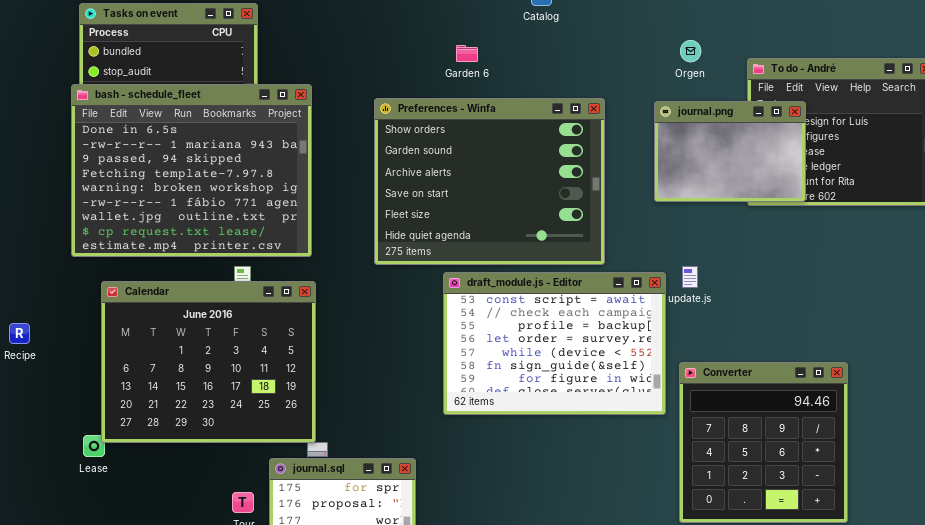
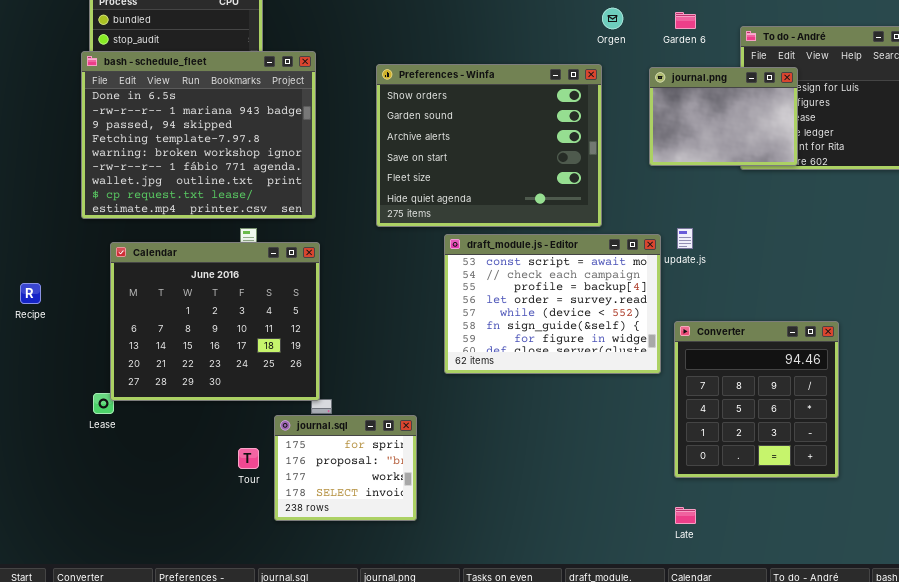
Orgen: [680,40,701,62] -> [602,8,623,29], moved
Garden 6: [456,45,478,62] -> [675,12,696,29], moved

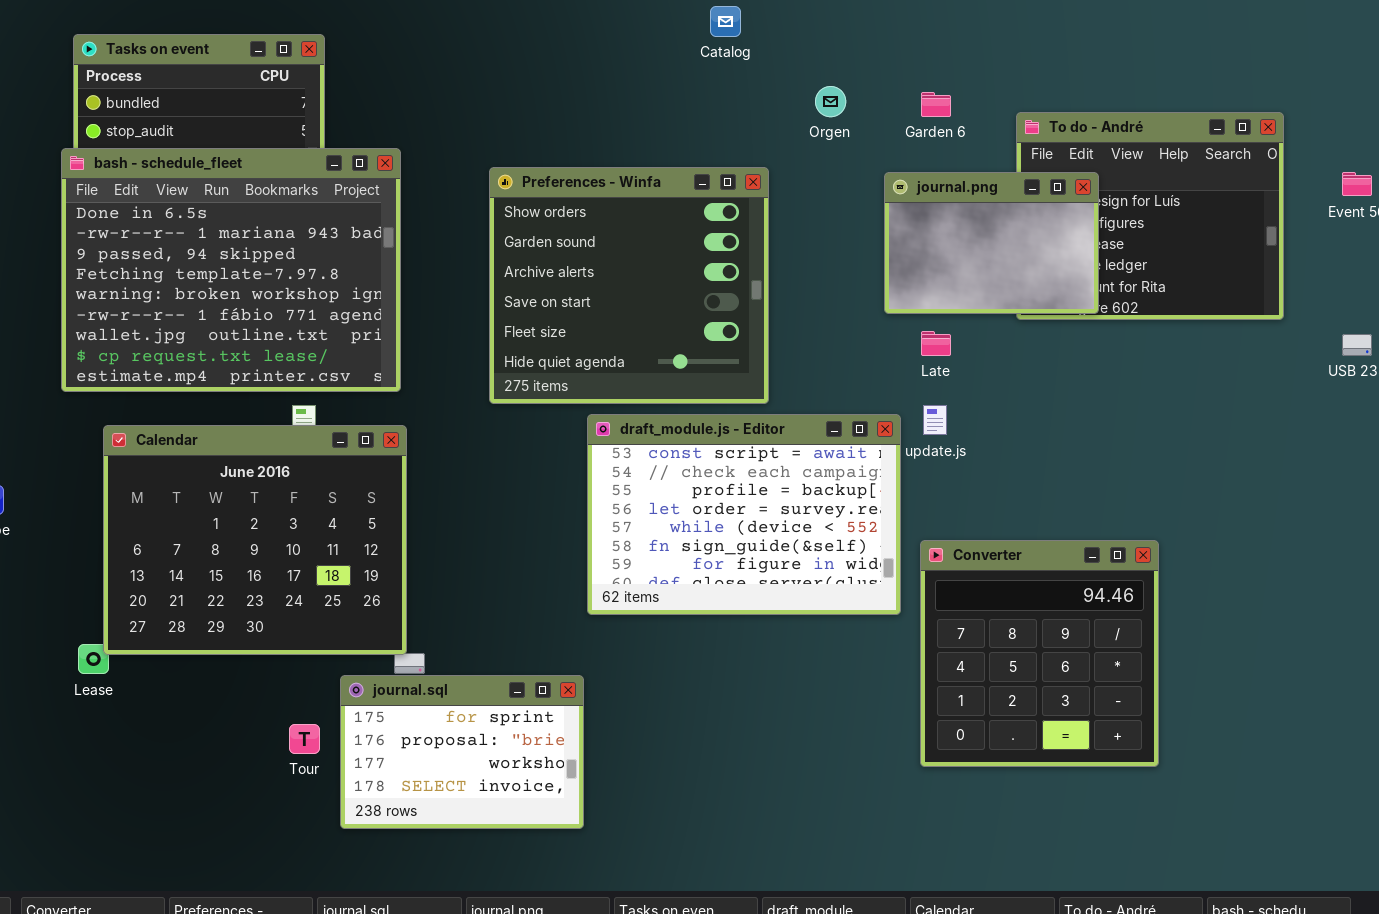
Preferences - Winfa: [376,64,602,227] -> [489,167,769,404], resized
journal.sql: [274,415,417,521] -> [340,675,584,829], resized
Late: [675,507,696,524] -> [921,331,951,356], moved

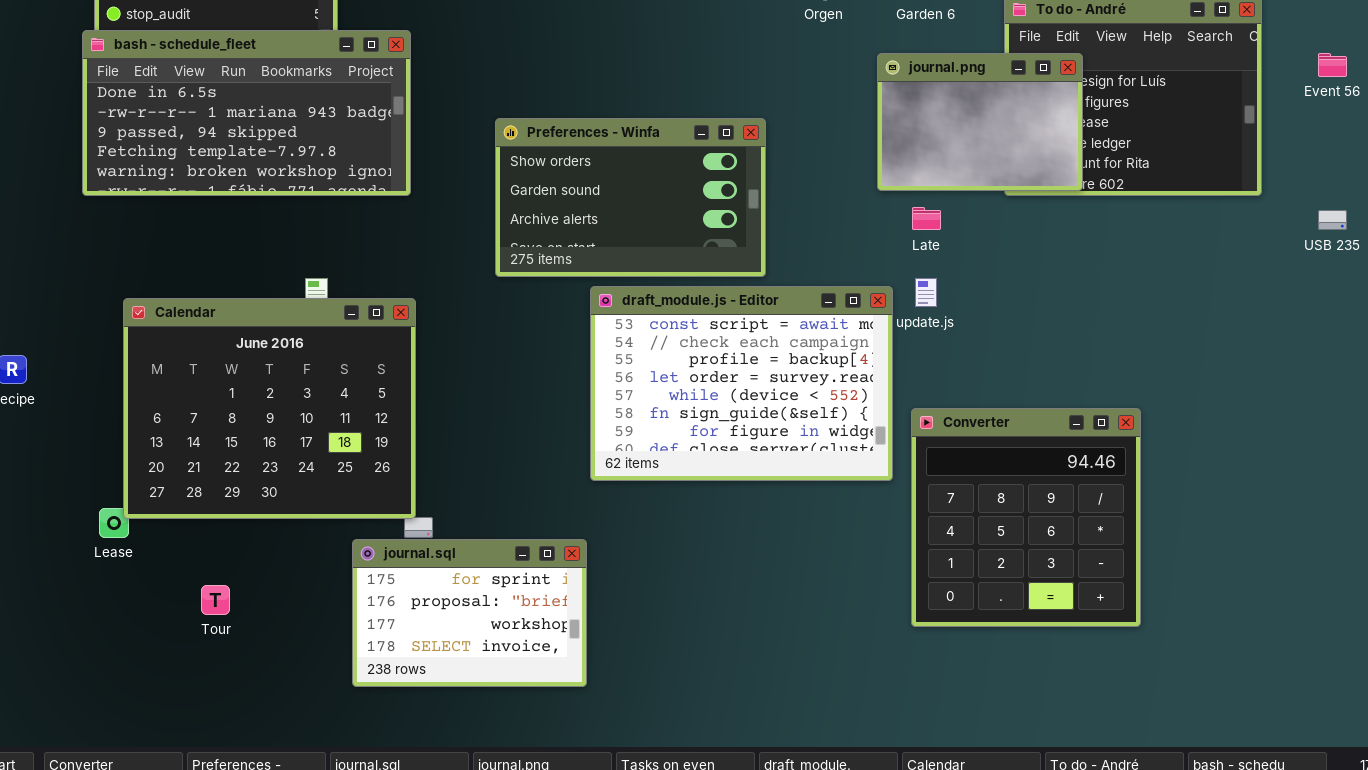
bash - schedule_fleet: [61,148,401,392] -> [82,30,411,196], resized
Preferences - Winfa: [489,167,769,404] -> [495,118,766,277], resized
Tour: [289,724,320,754] -> [201,585,230,615], moved

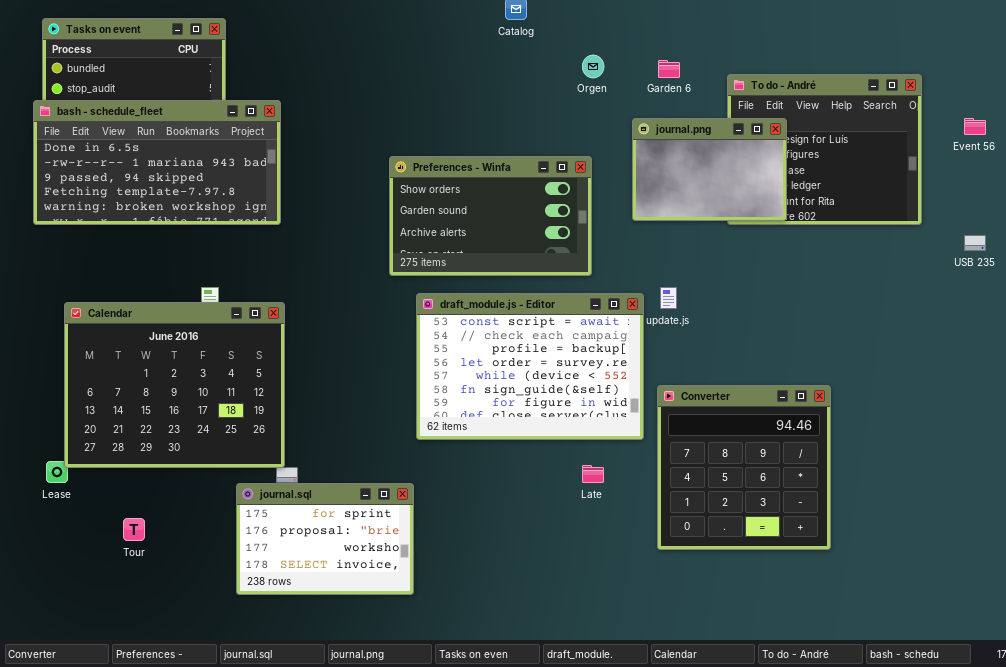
Preferences - Winfa: [495,118,766,277] -> [389,156,592,276], moved
Late: [912,207,941,230] -> [582,465,604,483], moved

